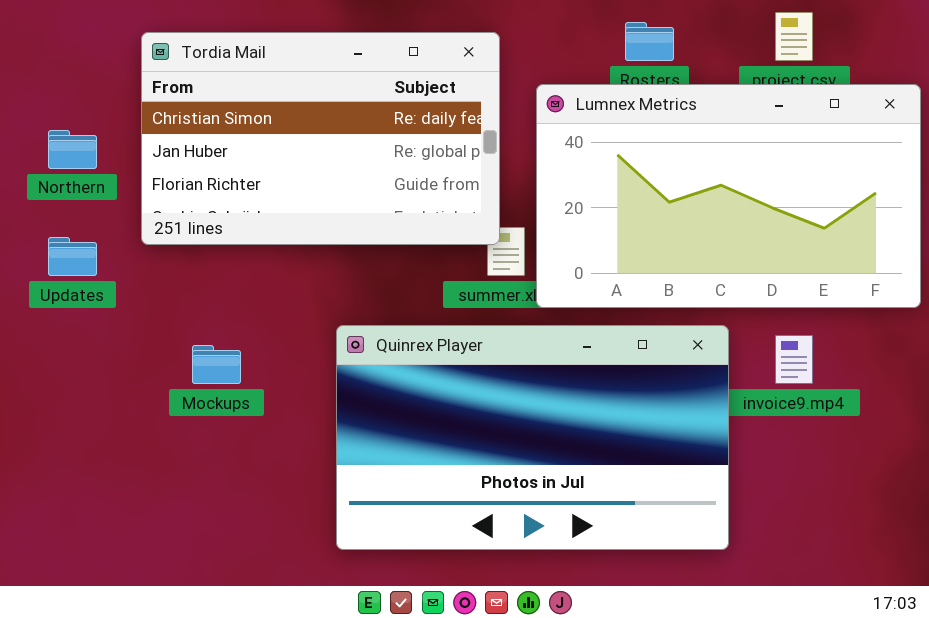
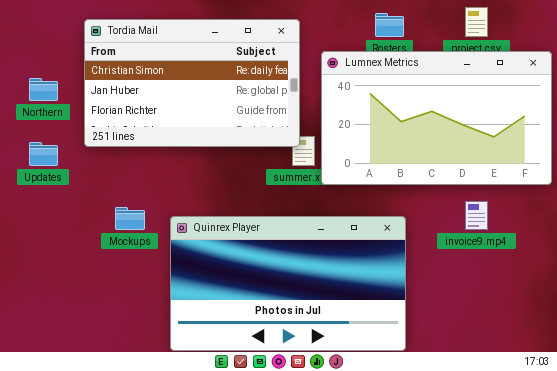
Quinrex Player: [336,325,729,550] -> [170,216,406,351], moved

